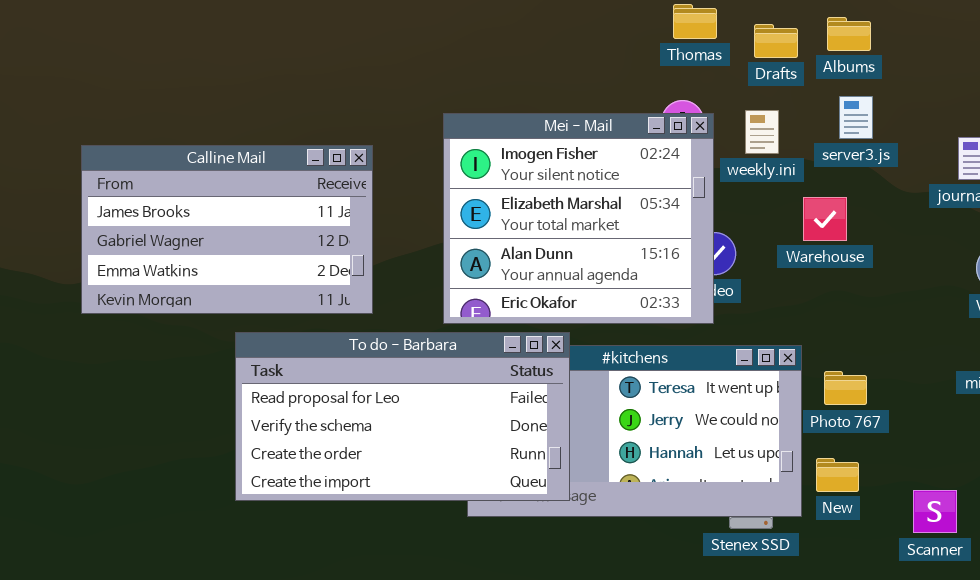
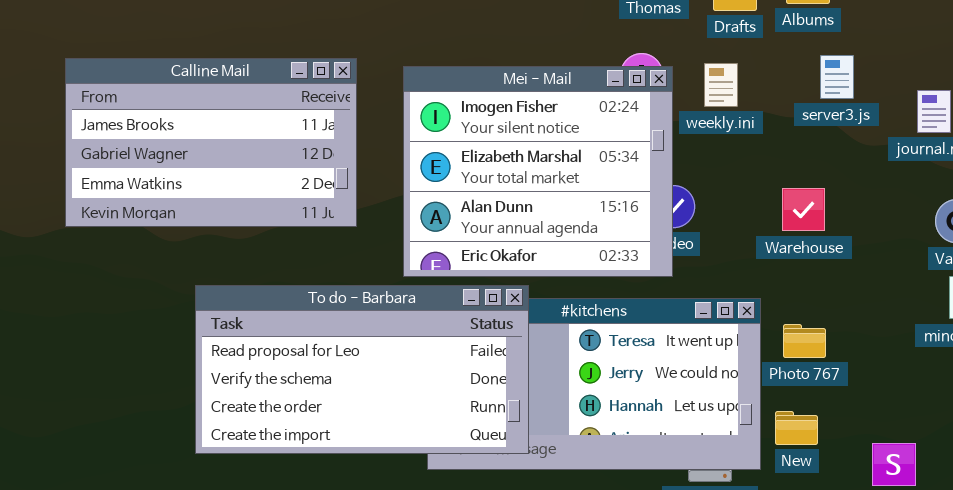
server3.js: [839,96,873,139] -> [820,55,854,99], moved
Calline Mail: [81,145,373,314] -> [65,58,357,227], moved
Warehouse: [803,197,847,241] -> [782,188,825,231], moved

